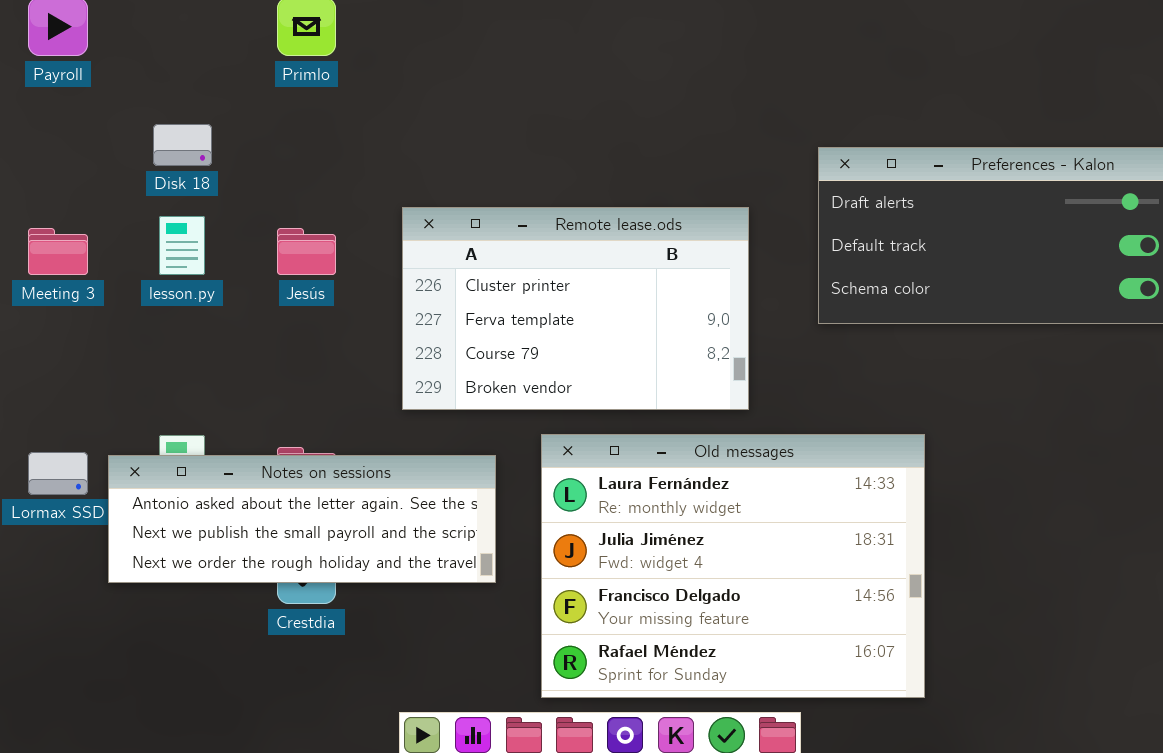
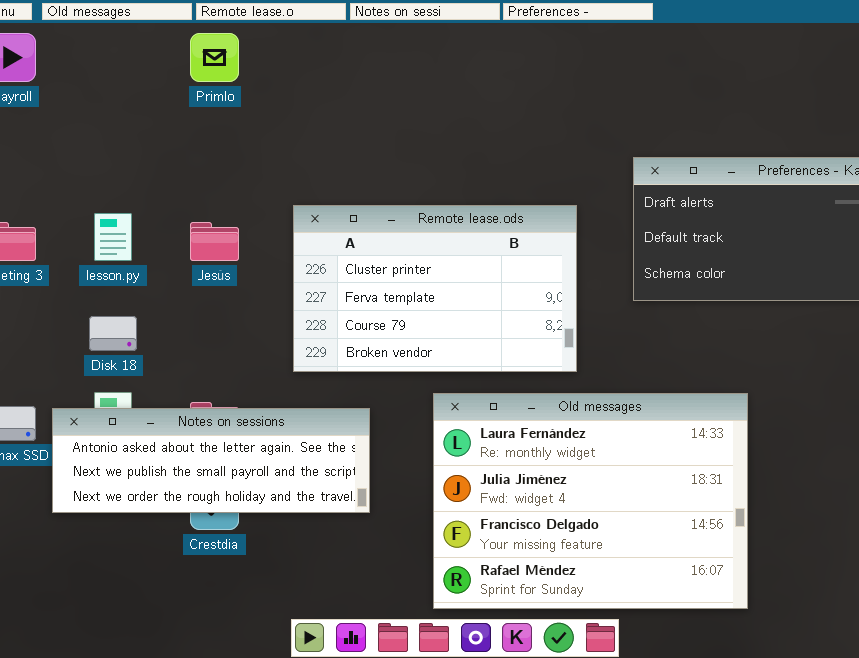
Disk 18: [153,124,212,166] -> [89,316,137,351], moved
Old messages: [541,434,925,698] -> [433,393,748,609], moved

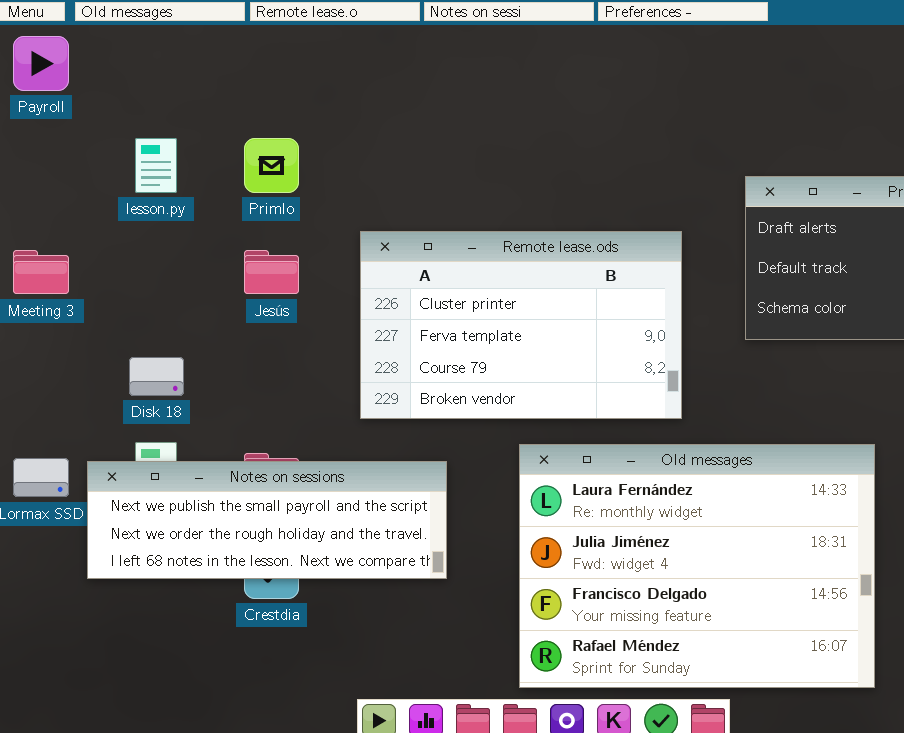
Primlo: [190,33,239,82] -> [244,138,299,193], moved
lesson.py: [94,213,132,261] -> [135,138,177,193], moved
Notes on sessions: [52,408,370,513] -> [87,461,447,579], scrolled down 1 row

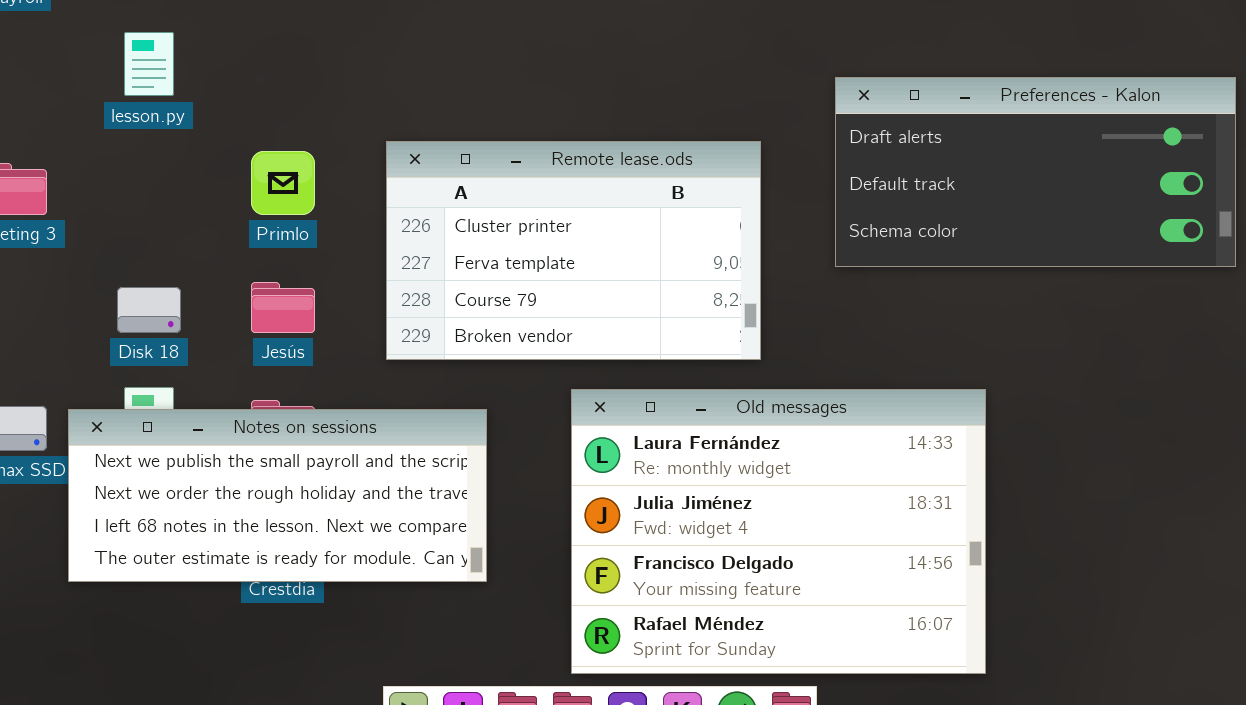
Primlo: [244,138,299,193] -> [251,151,315,215], moved
Jesús: [244,250,299,294] -> [251,282,315,333], moved
Notes on sessions: [87,461,447,579] -> [68,409,487,582], resized

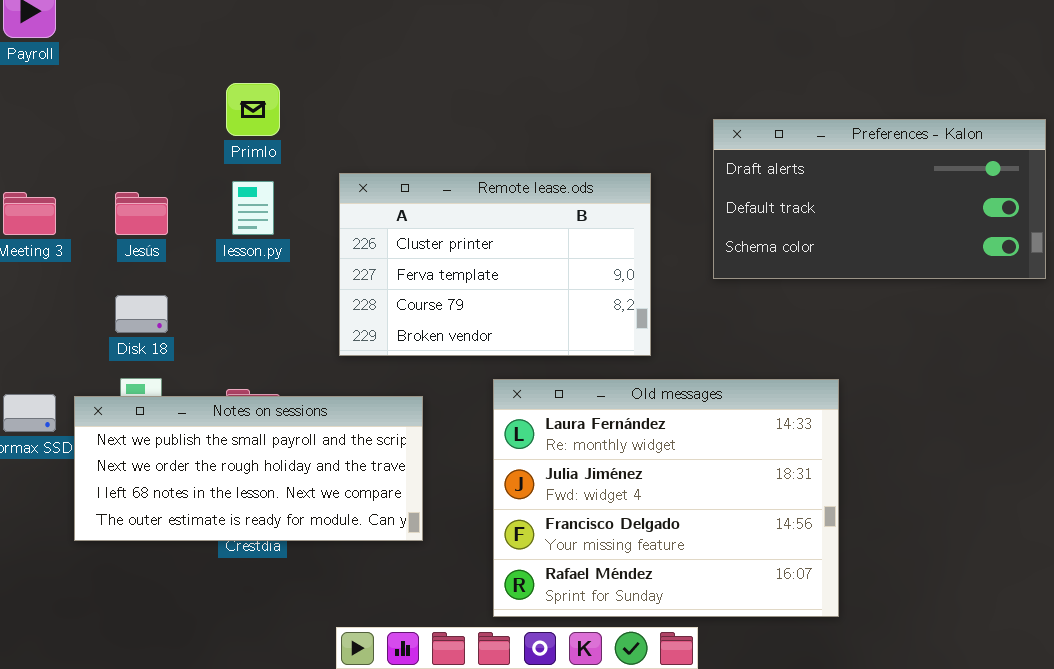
lesson.py: [124,32,174,96] -> [232,181,274,235], moved
Primlo: [251,151,315,215] -> [226,83,280,136], moved
Jesús: [251,282,315,333] -> [115,192,168,235], moved

